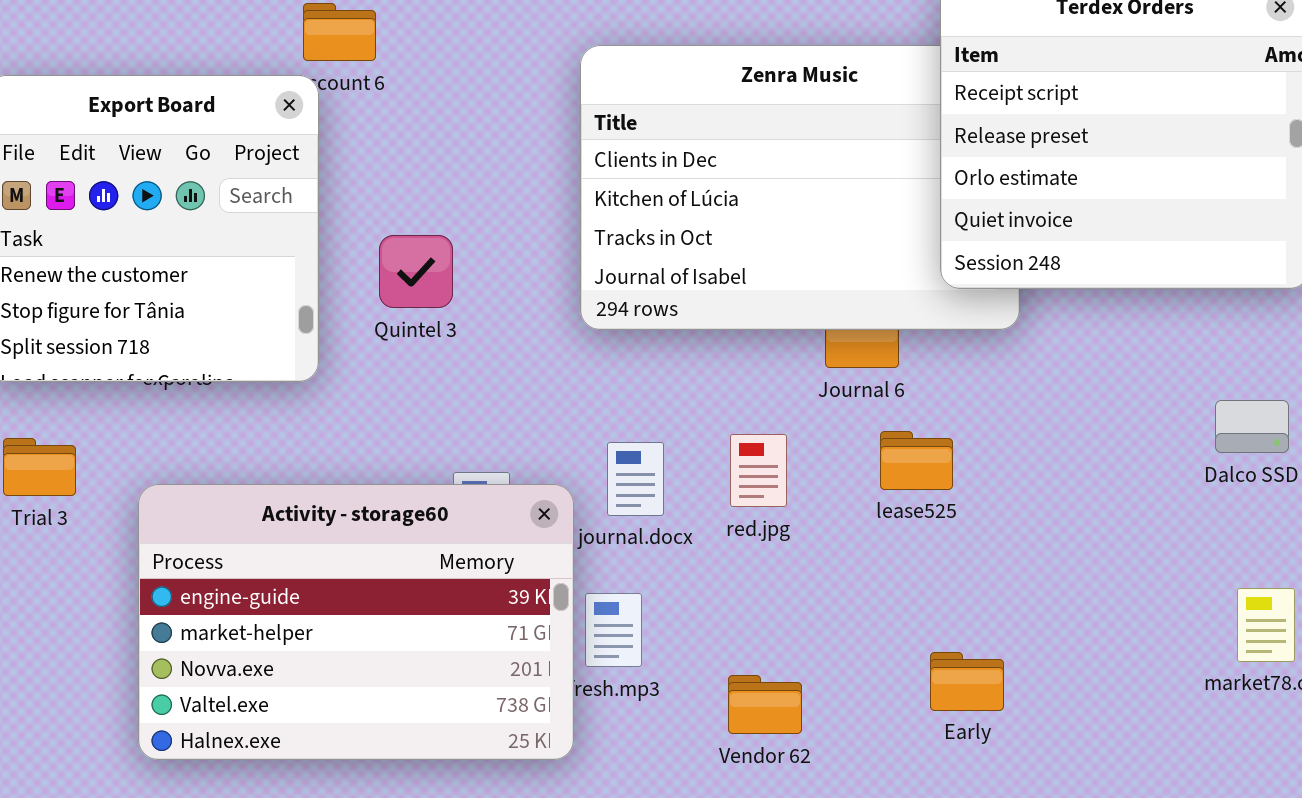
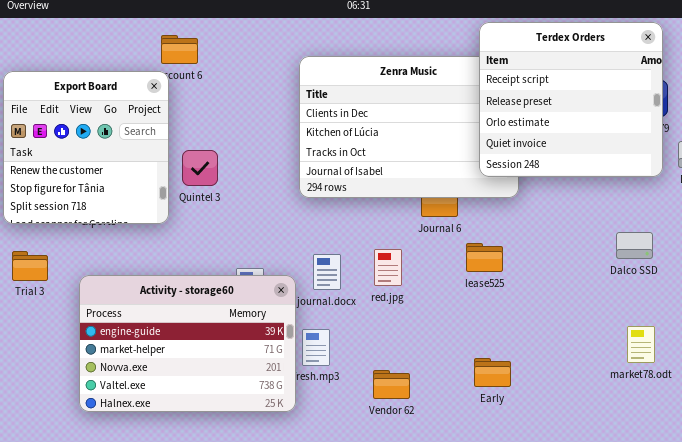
Quintel 3: [379,235,453,308] -> [182,150,218,186], moved
lease525: [880,431,953,490] -> [466,243,503,272], moved

